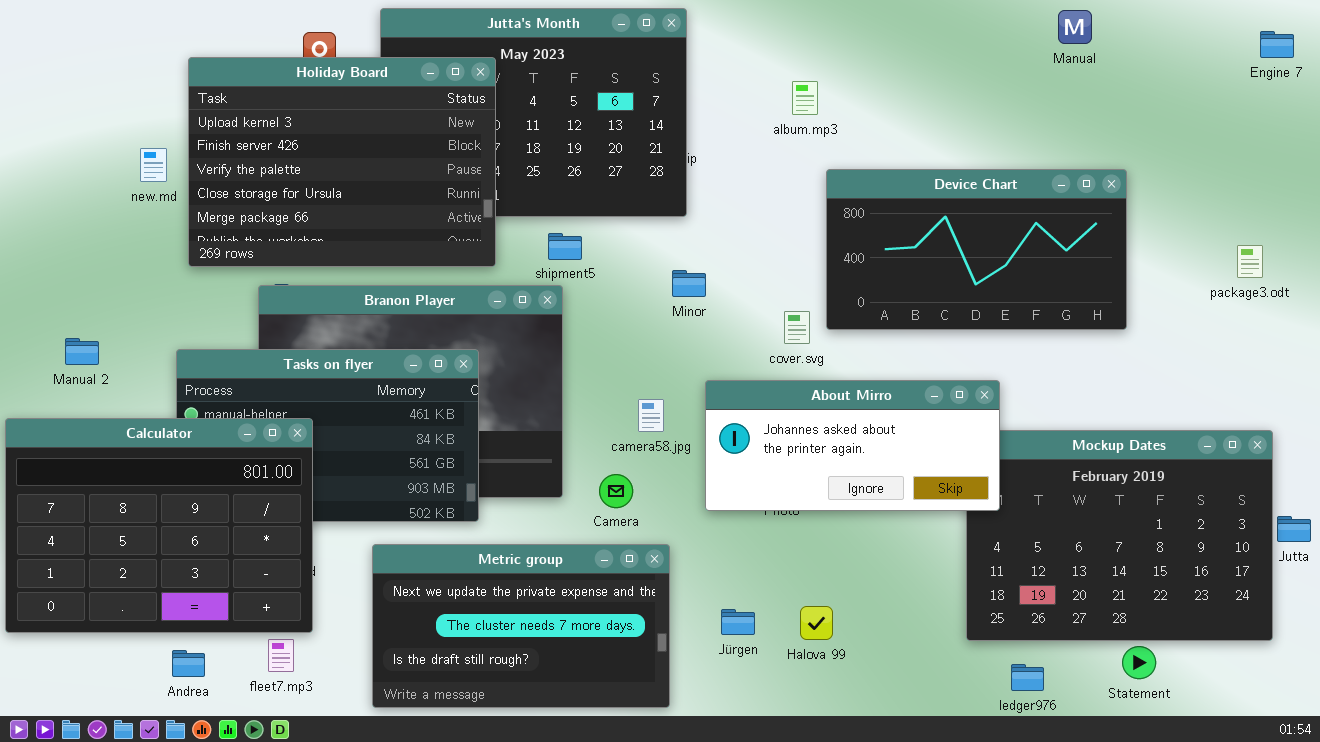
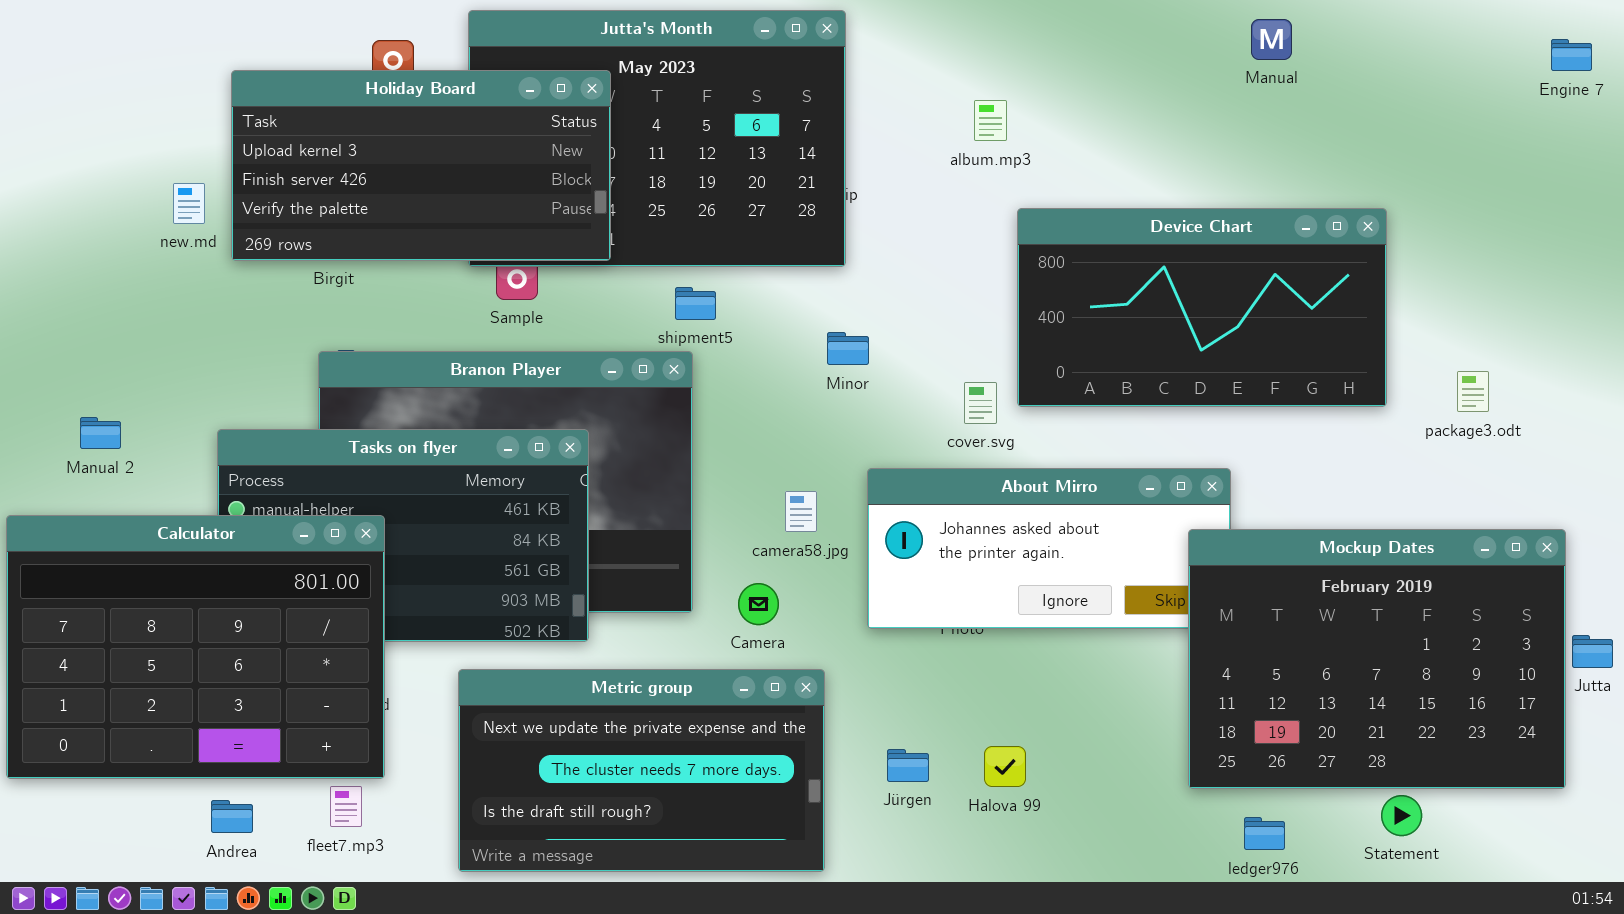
Manual: [1058,10,1092,44] -> [1251,19,1292,60], moved
Holiday Board: [188,57,496,267] -> [231,70,611,261], resized
package3.odt: [1237,245,1263,278] -> [1457,371,1489,412], moved
Mockup Dates: [966,430,1273,641] -> [1188,529,1566,789], raised

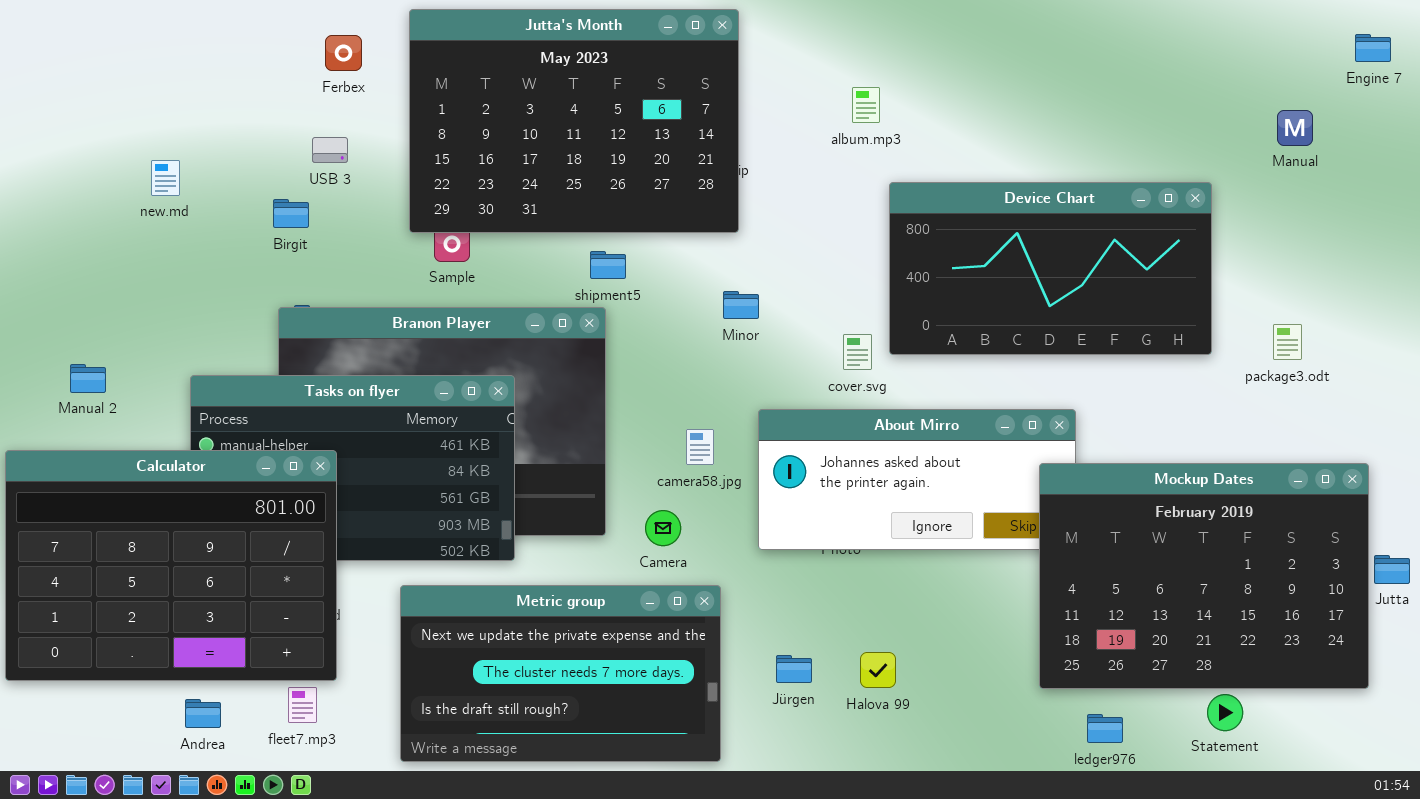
Manual: [1251,19,1292,60] -> [1277,110,1313,146], moved
Holiday Board: [231,70,611,261] -> none, closed

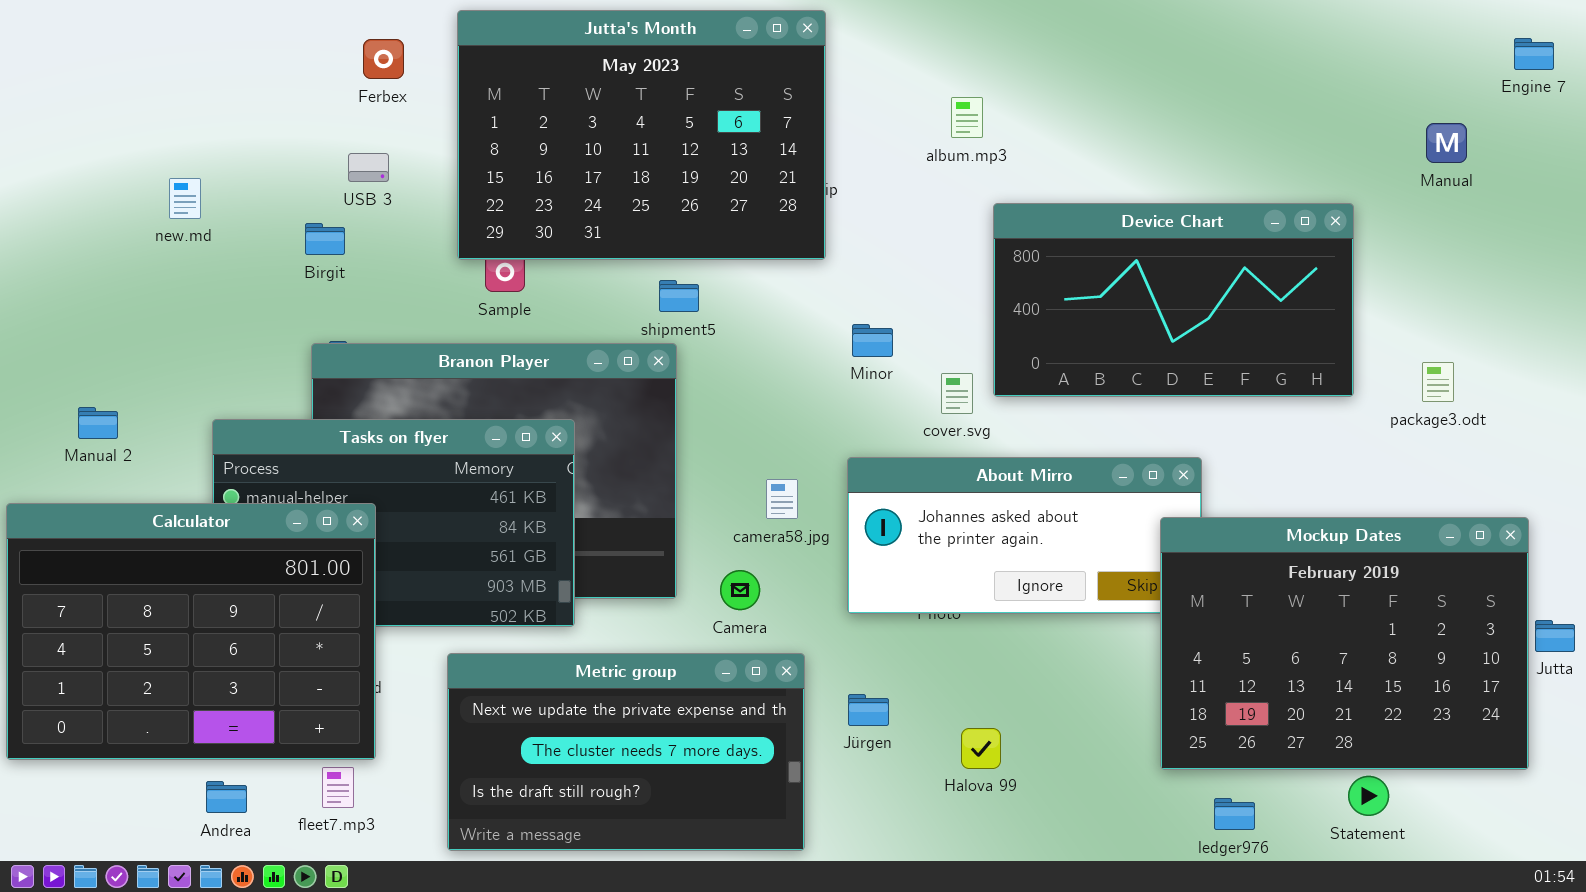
Minor: [723,291,759,319] -> [852,324,893,357], moved
Jürgen: [776,655,812,683] -> [848,694,889,726], moved

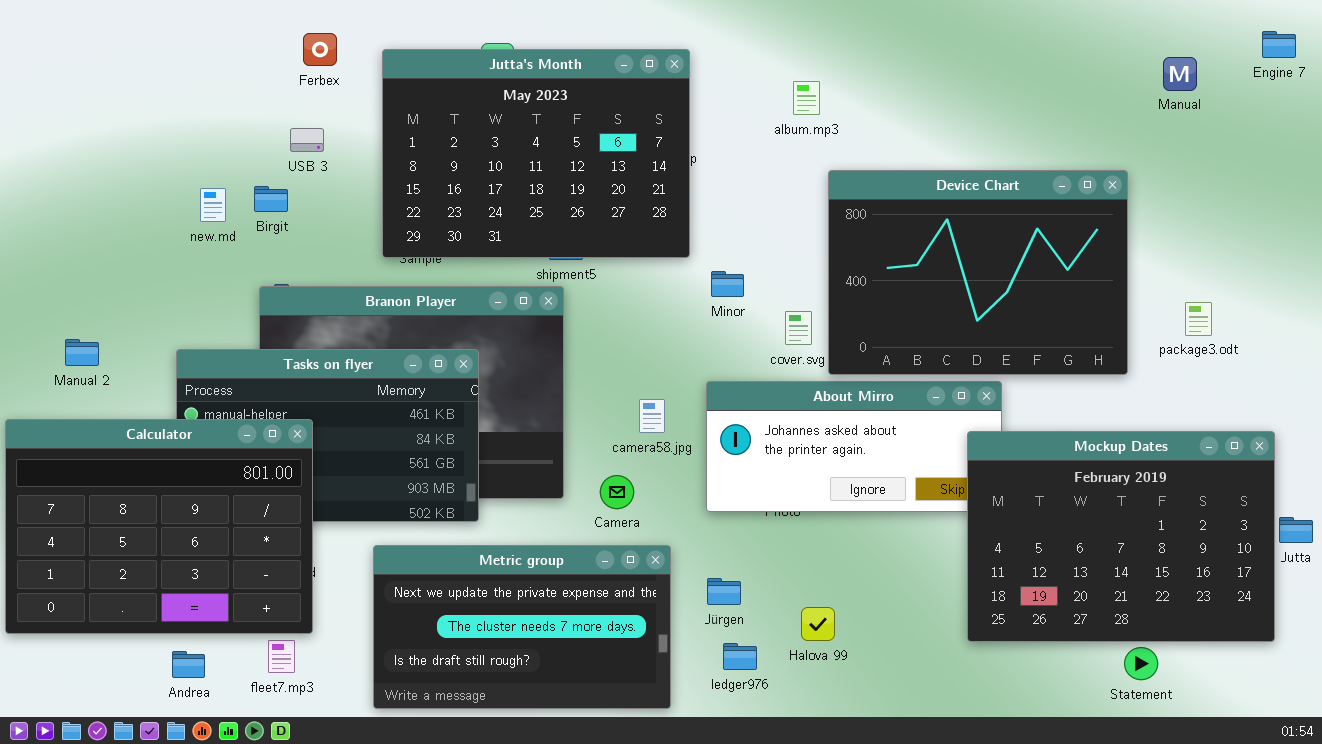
Jutta's Month: [457,10,826,260] -> [382,49,690,258], moved
Manual: [1426,123,1467,163] -> [1163,57,1197,91], moved
new.md: [169,178,201,219] -> [200,188,226,222], moved
Device Chart: [993,203,1354,397] -> [828,170,1128,375], resized
ledger976: [1214,798,1255,830] -> [723,643,757,670], moved

